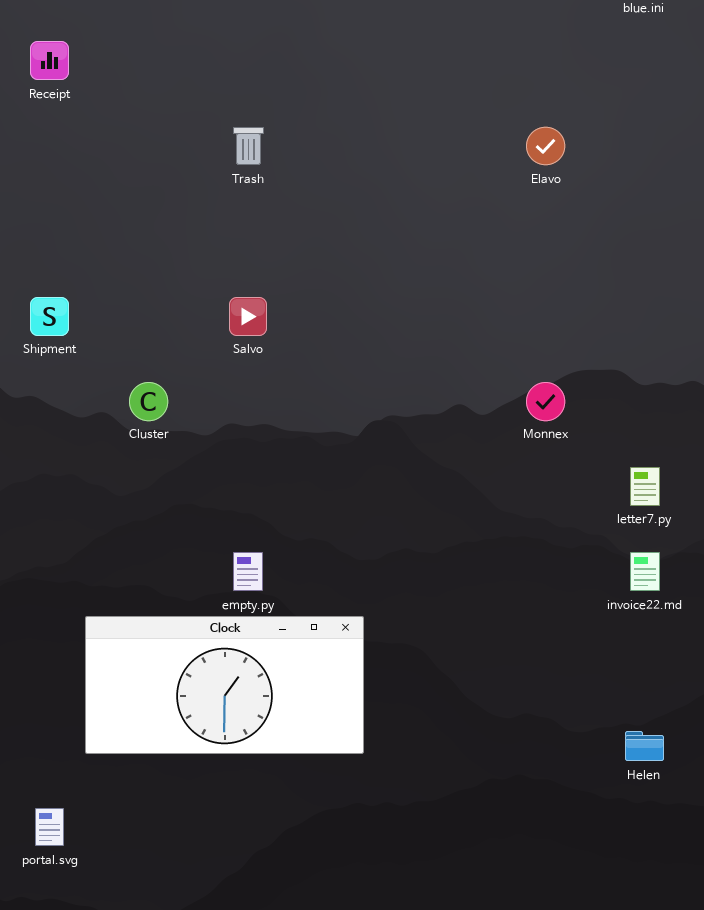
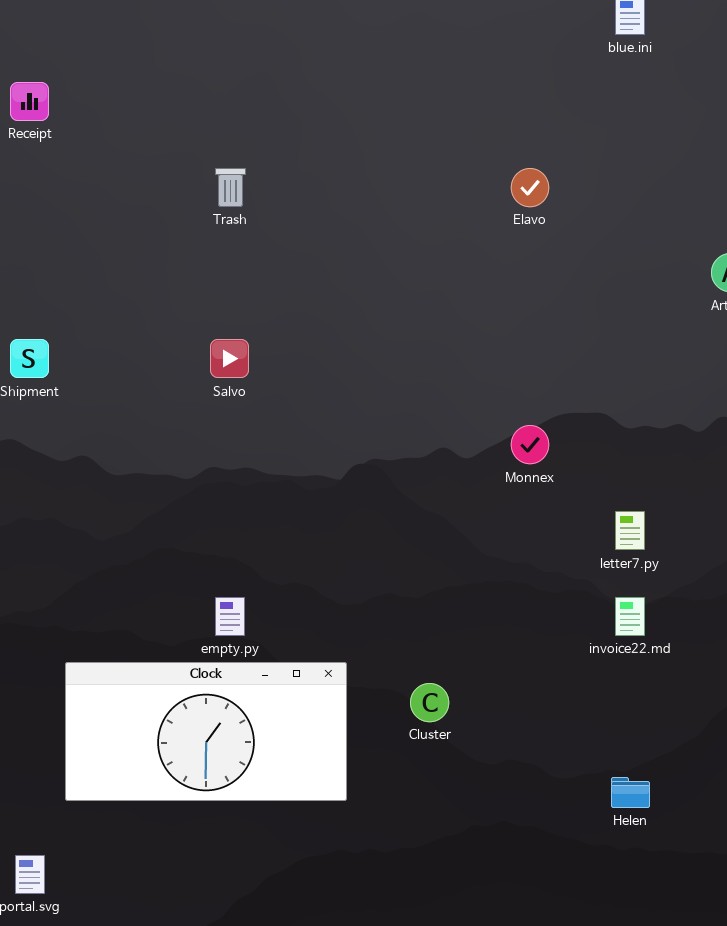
Cluster: [129,382,168,421] -> [410,683,449,722], moved

